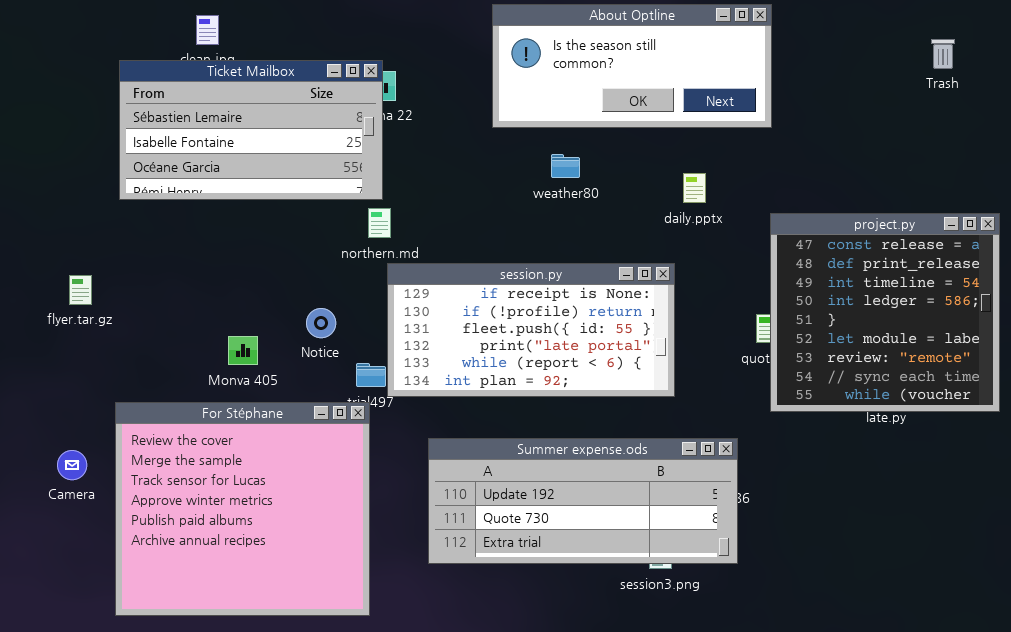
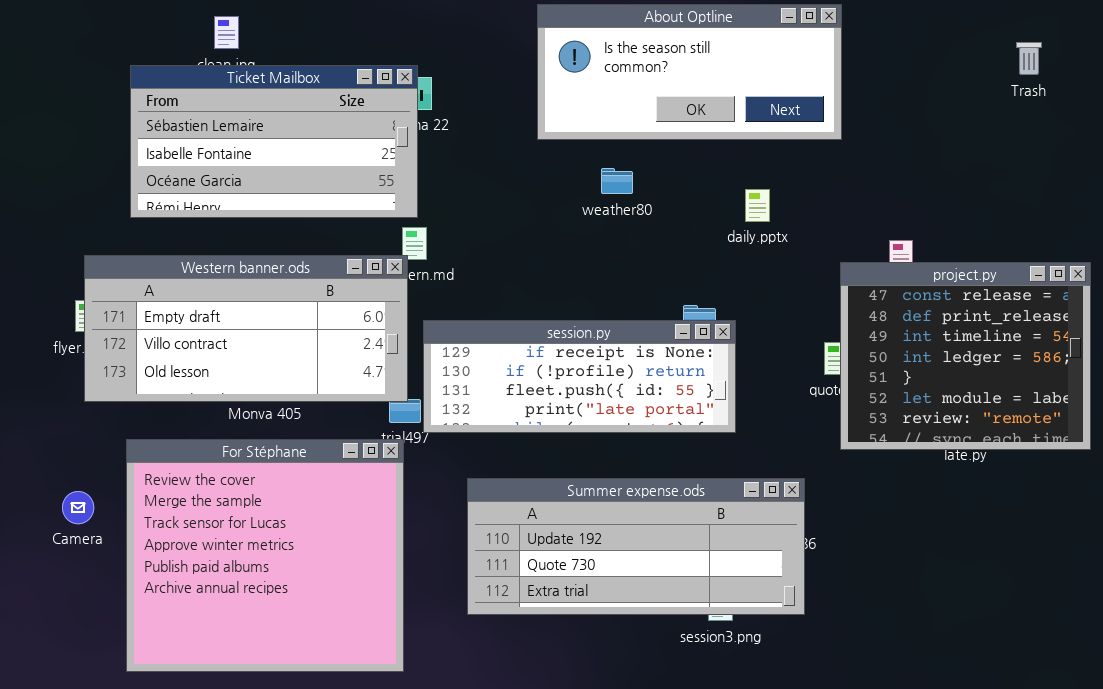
project.py: [770,213,1000,412] -> [840,262,1091,450], resized
Western banner.ods: none -> [84,255,408,402], opened
session.py: [387,263,675,397] -> [423,320,736,433], resized

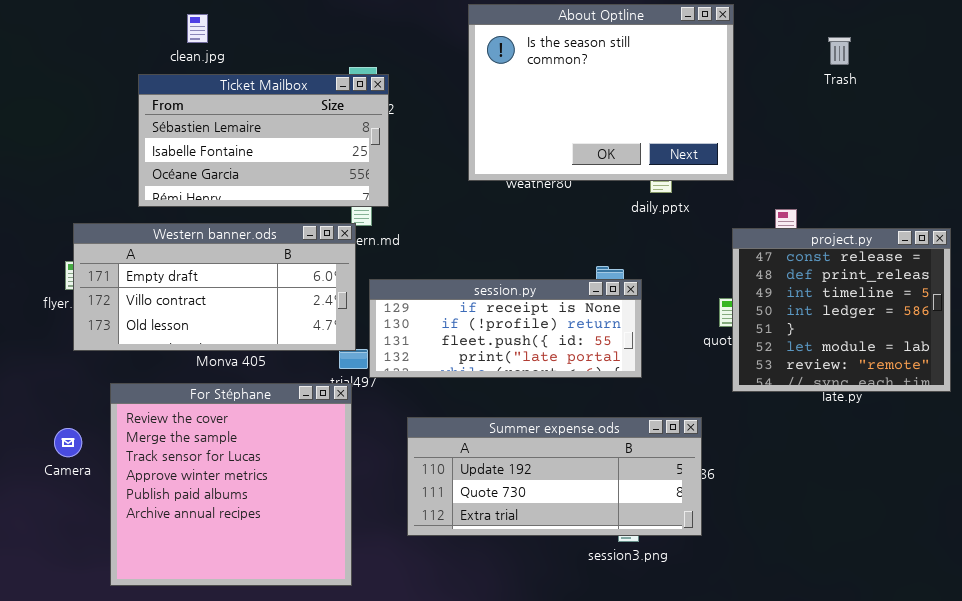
About Optline: [537,4,842,140] -> [468,4,734,181], resized
Trash: [1016,42,1042,75] -> [828,37,851,65], moved
Ticket Mailbox: [130,65,418,218] -> [138,74,389,207], moved

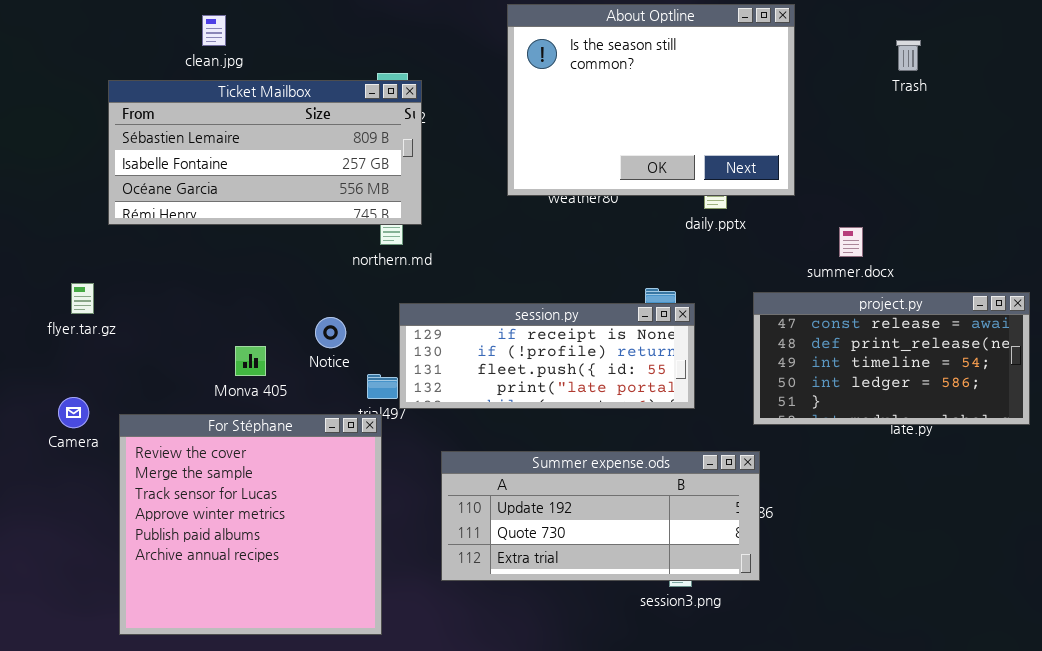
Ticket Mailbox: [138,74,389,207] -> [108,80,422,225], resized
Western banner.ods: [73,223,356,351] -> none, closed
project.py: [732,228,951,392] -> [753,292,1030,425], resized
Camera: [54,428,82,457] -> [58,397,89,428], moved

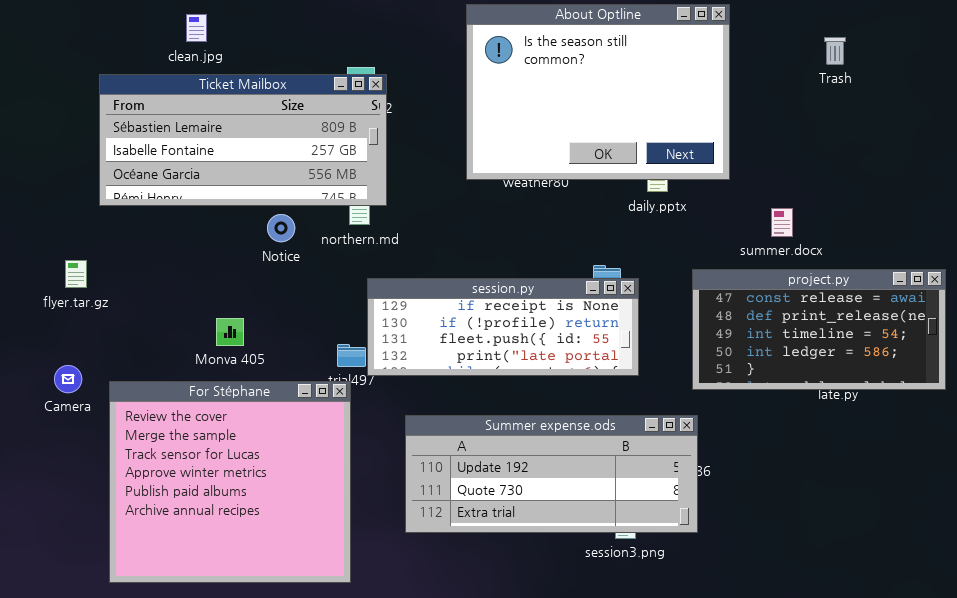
Notice: [315,317,346,348] -> [267,214,295,242], moved

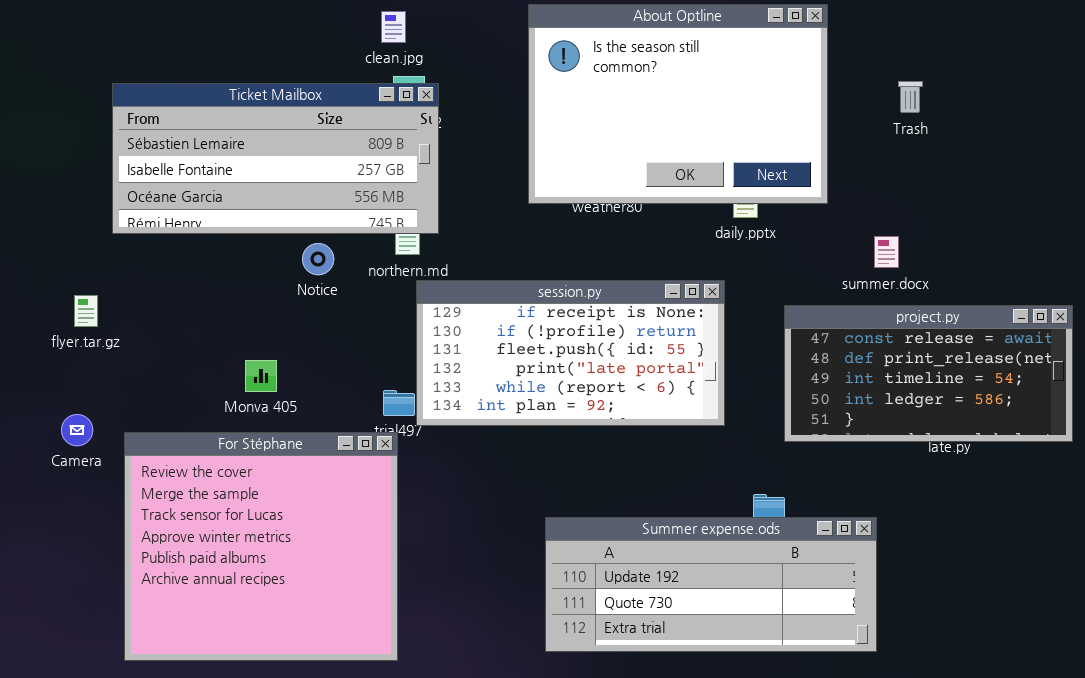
clean.jpg: [186,14,207,42] -> [381,11,406,43], moved
Trash: [824,37,846,65] -> [898,81,923,113], moved
session.py: [367,278,639,376] -> [416,280,725,426], resized
Summer expense.ods: [405,415,698,533] -> [545,517,877,652], moved

